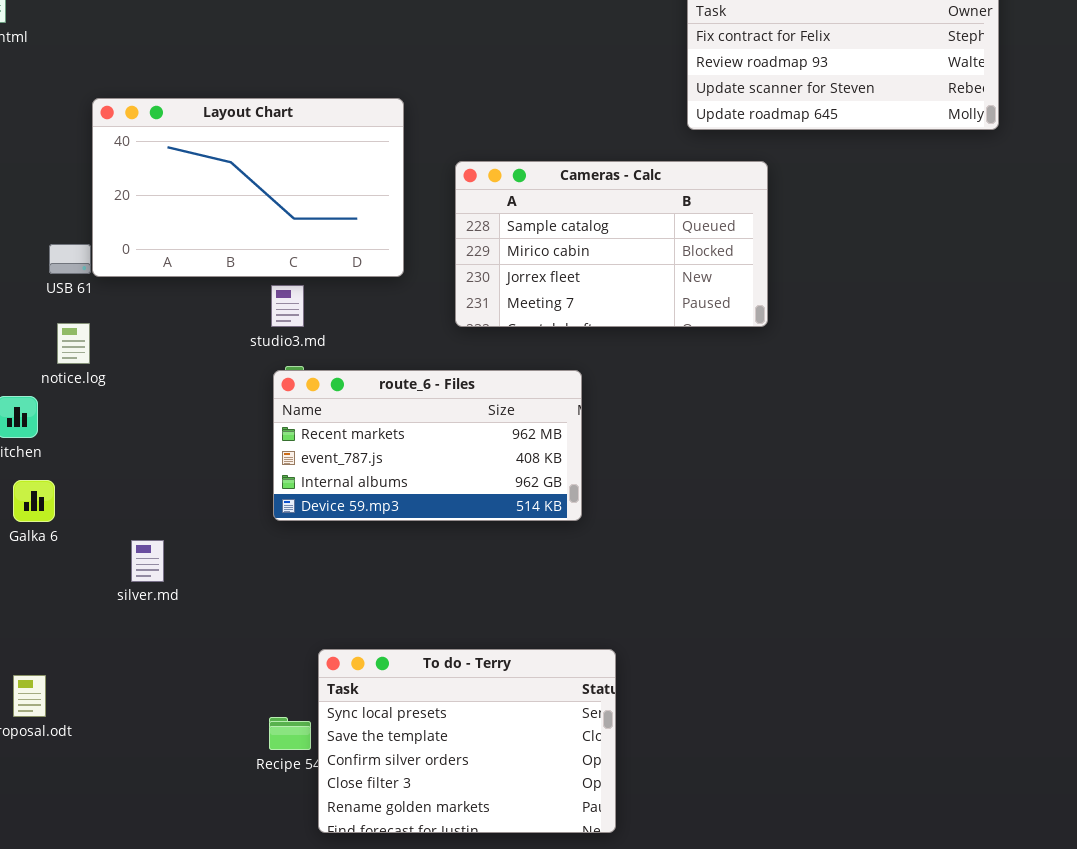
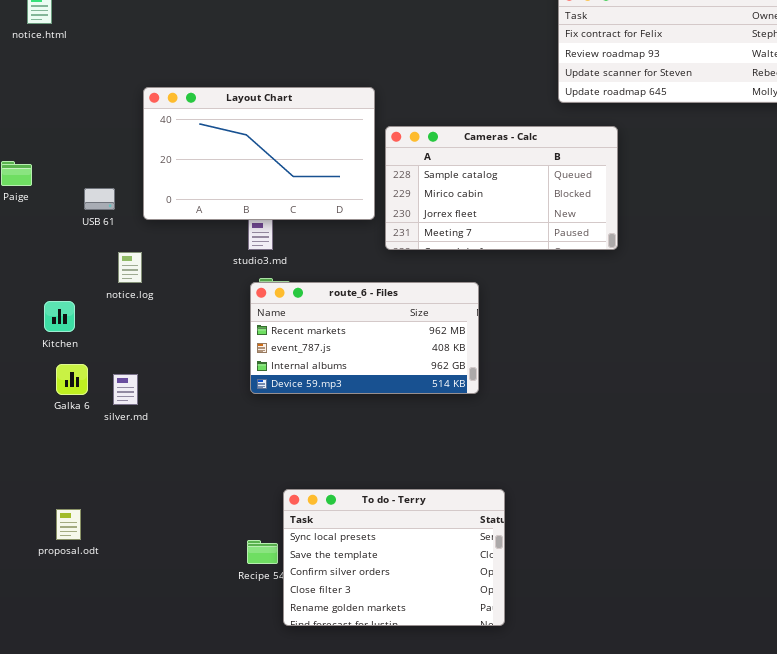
Layout Chart: [92,98,404,277] -> [143,87,375,220], moved
notice.log: [57,323,90,364] -> [118,252,142,283], moved
silver.md: [131,540,164,582] -> [113,374,138,405], moved

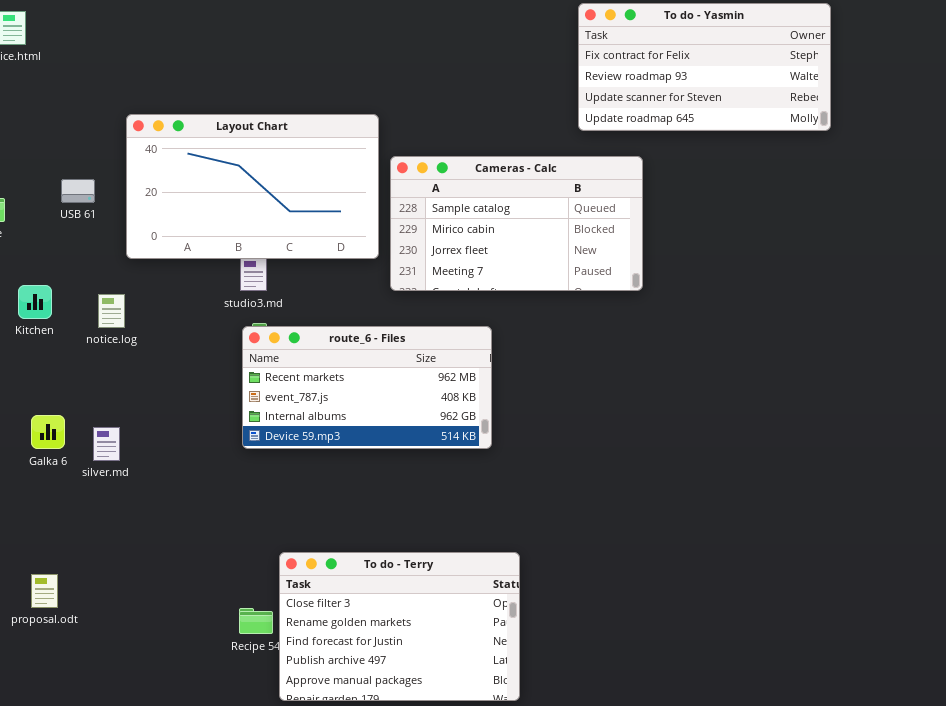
USB 61: [84,188,115,210] -> [61,179,95,203], moved
Kitchen: [44,301,75,332] -> [18,285,52,319], moved
To do - Terry: [283,489,505,626] -> [279,552,520,701], scrolled down 3 rows

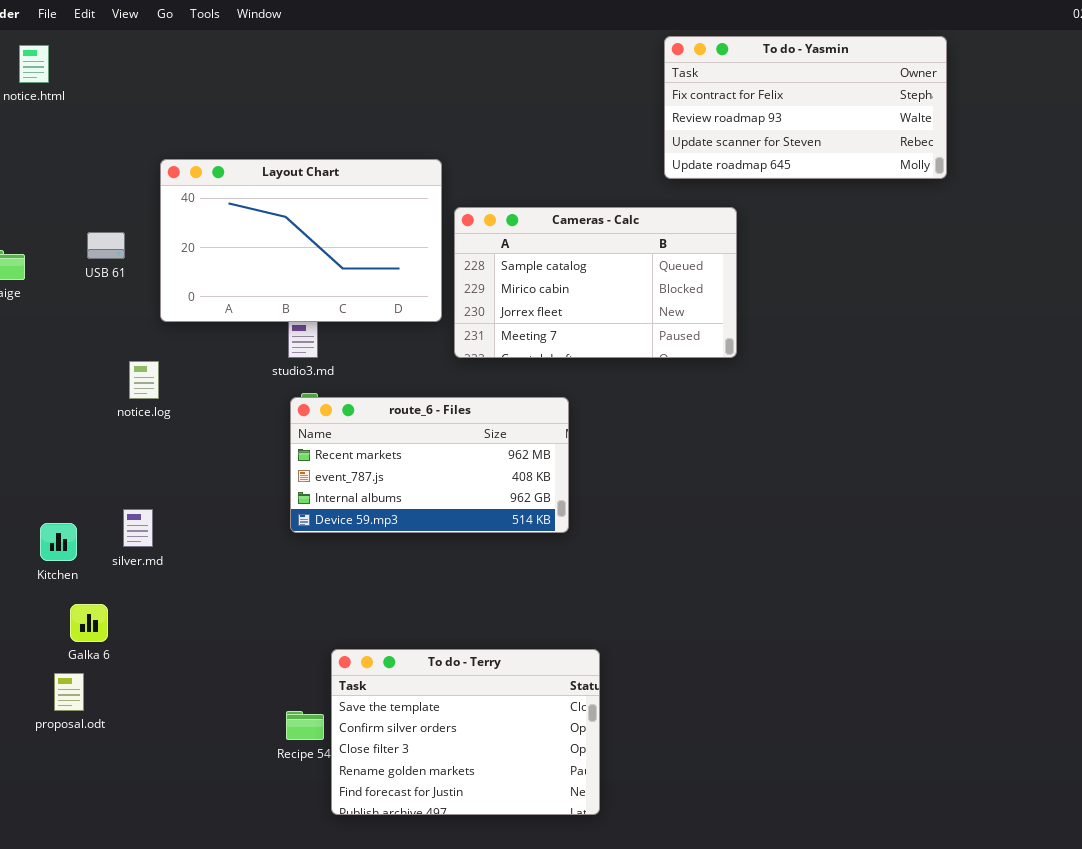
Kitchen: [18,285,52,319] -> [40,523,77,561], moved
Galka 6: [31,415,65,449] -> [70,604,108,642], moved
To do - Terry: [279,552,520,701] -> [331,649,600,815], scrolled up 2 rows

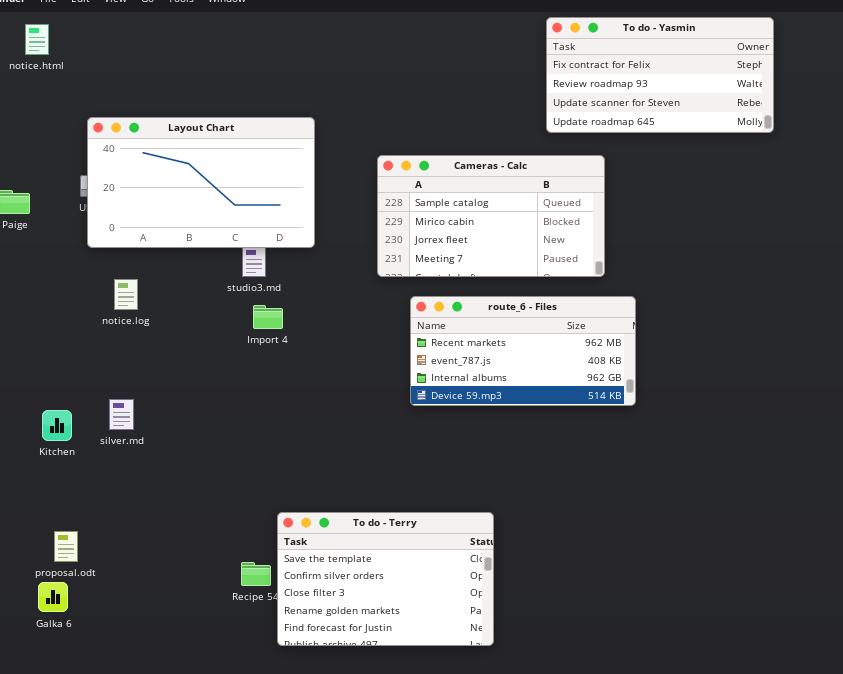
Layout Chart: [160,159,442,322] -> [87,117,315,248], moved
route_6 - Files: [290,397,569,533] -> [410,296,636,406], moved
Galka 6: [70,604,108,642] -> [38,582,68,612], moved

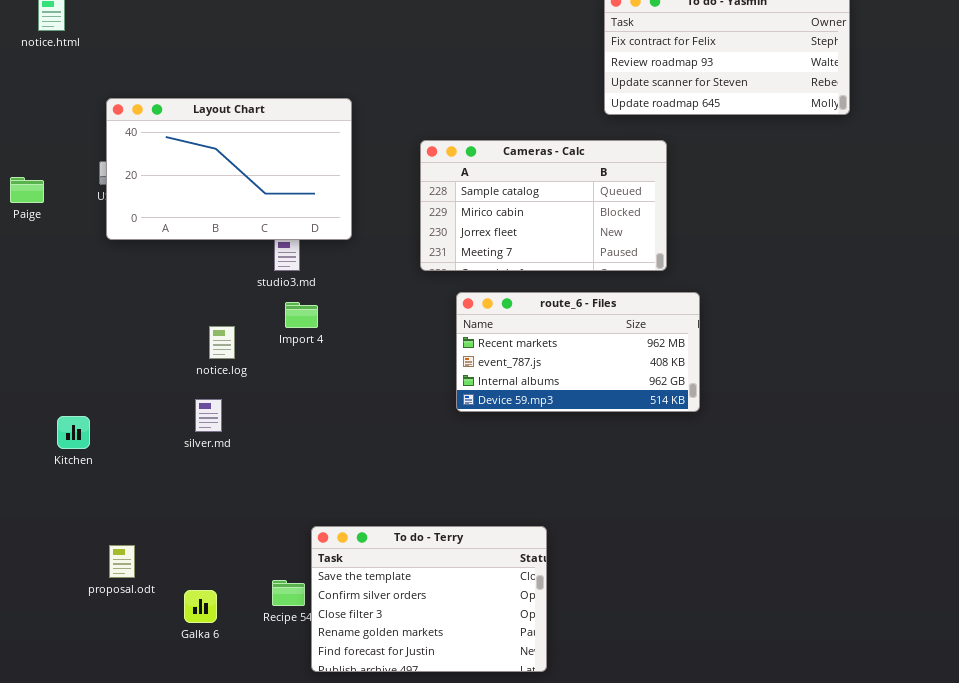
notice.log: [114,279,138,310] -> [209,326,235,359], moved
silver.md: [109,399,134,430] -> [195,399,222,432], moved
proposal.odt: [54,531,78,562] -> [109,545,135,578], moved
Galka 6: [38,582,68,612] -> [184,590,217,623], moved

